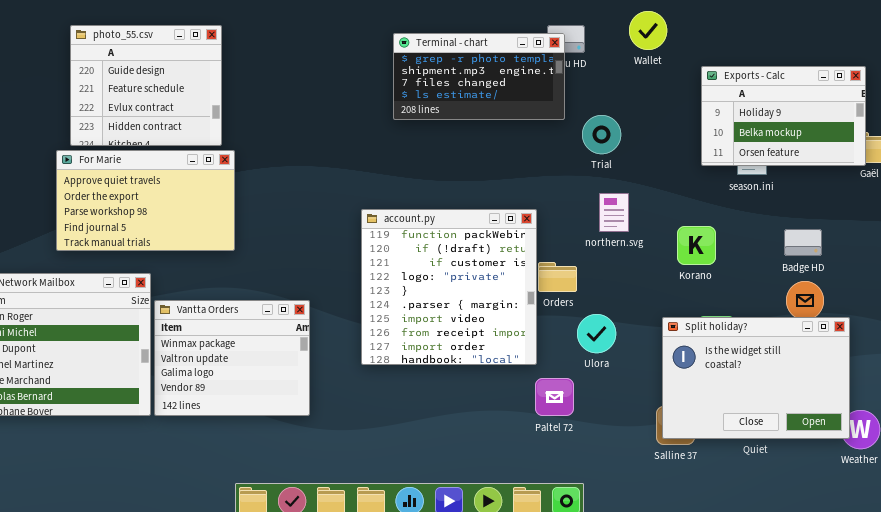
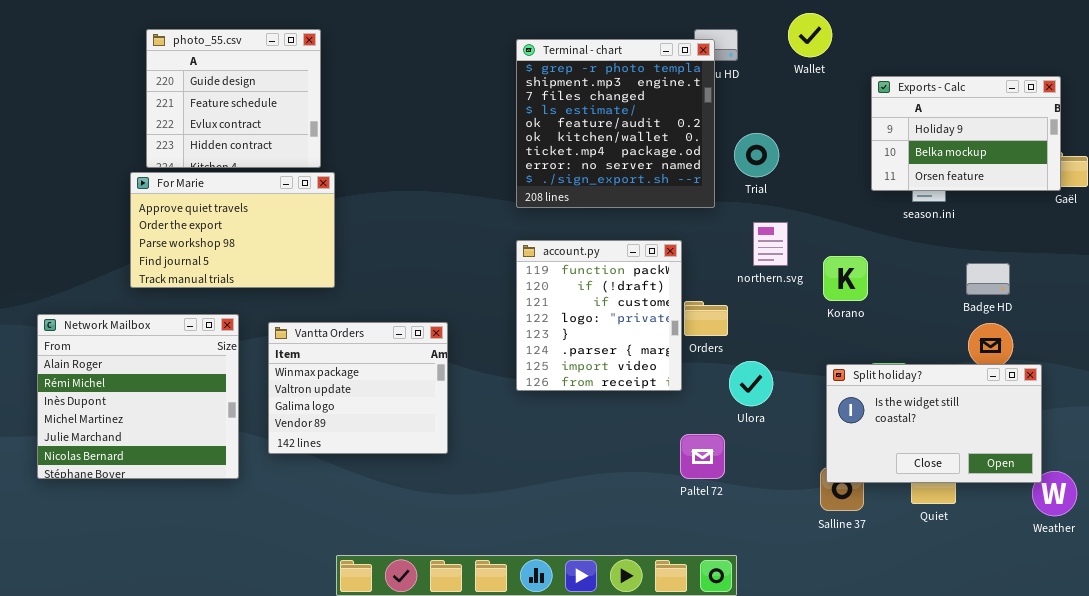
Terminal - chart: [393,33,565,120] -> [516,39,715,208], resized
account.py: [361,209,537,365] -> [516,240,682,391], resized
Korano: [677,226,716,265] -> [823,256,868,301], moved
Vantta Orders: [154,300,310,416] -> [268,322,448,454], moved
Split holiday?: [662,317,850,439] -> [826,364,1042,483], resized

